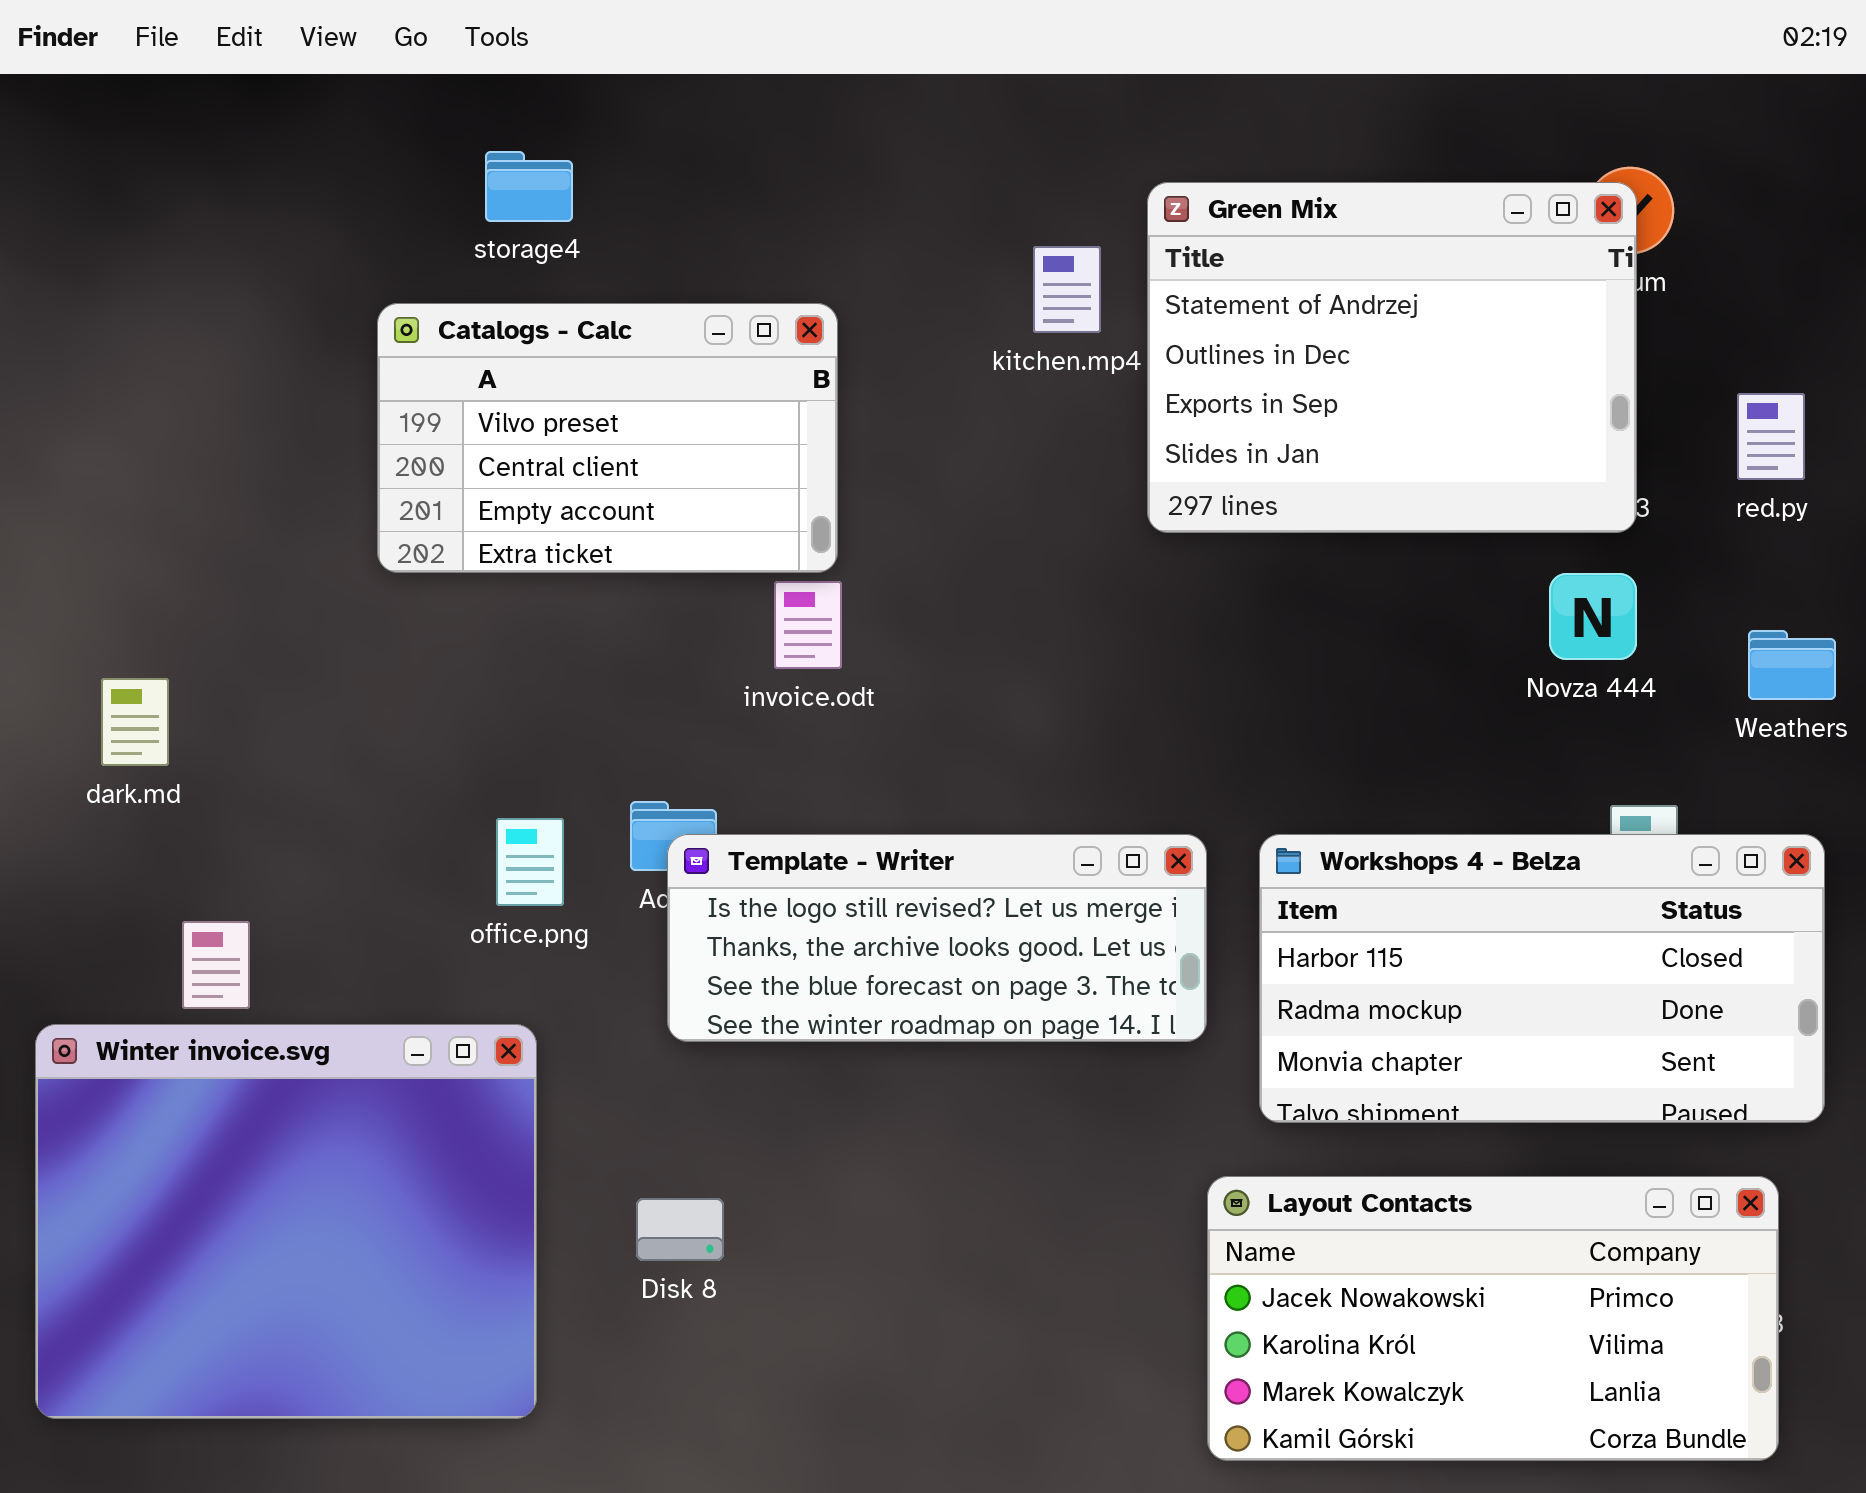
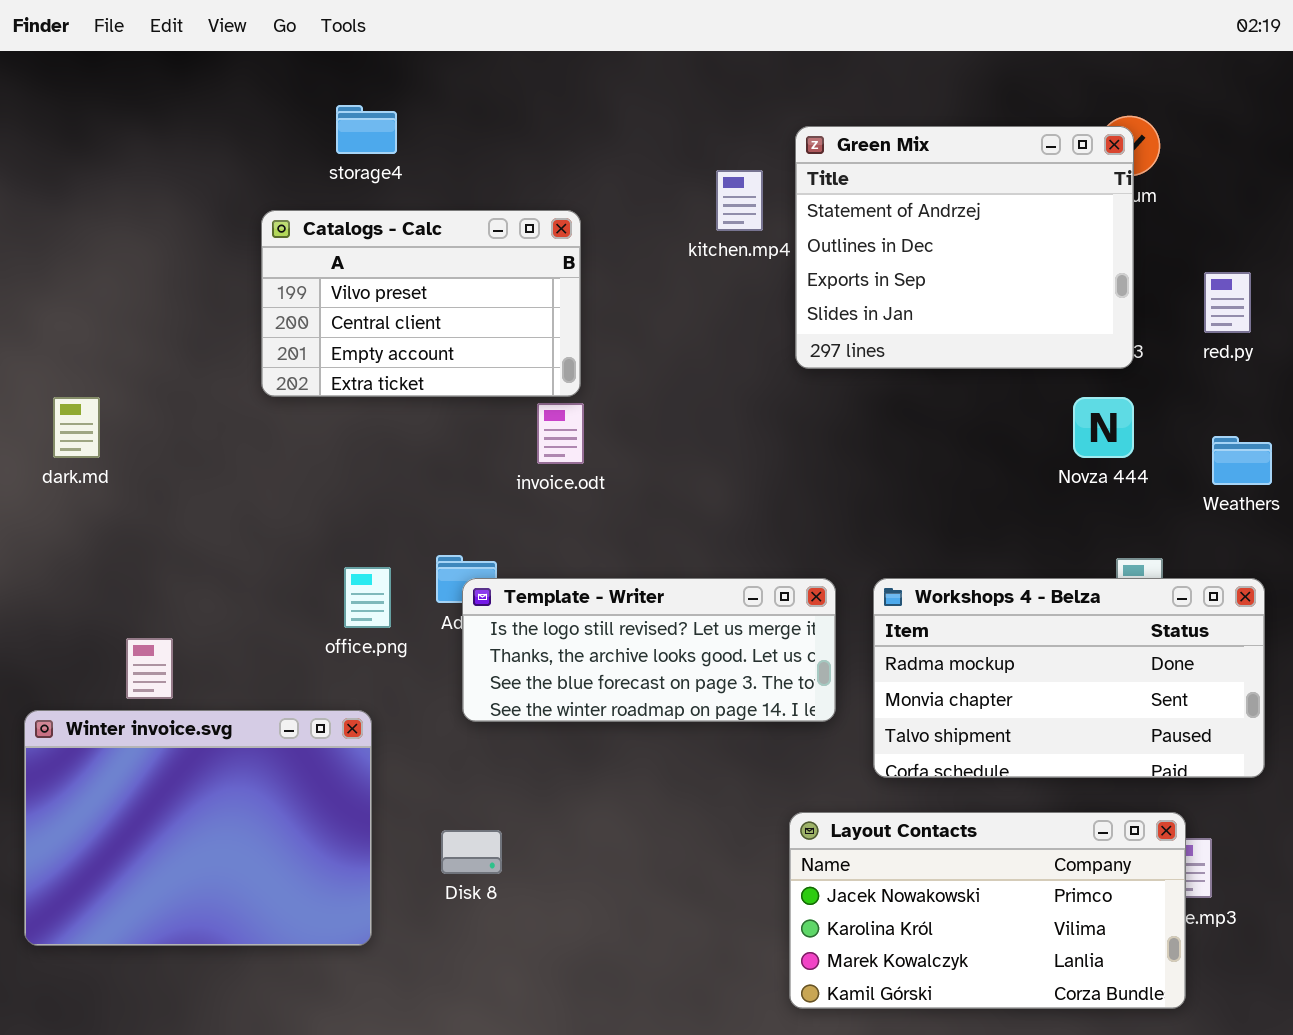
dark.md: [101,678,169,766] -> [53,397,100,458], moved
Workshops 4 - Belza: [1259,834,1825,1123] -> [873,578,1265,778], scrolled down 1 row
Winter invoice.svg: [35,1024,537,1419] -> [24,710,372,946], resized
Layout Contacts: [1207,1176,1779,1461] -> [789,812,1186,1009], moved

